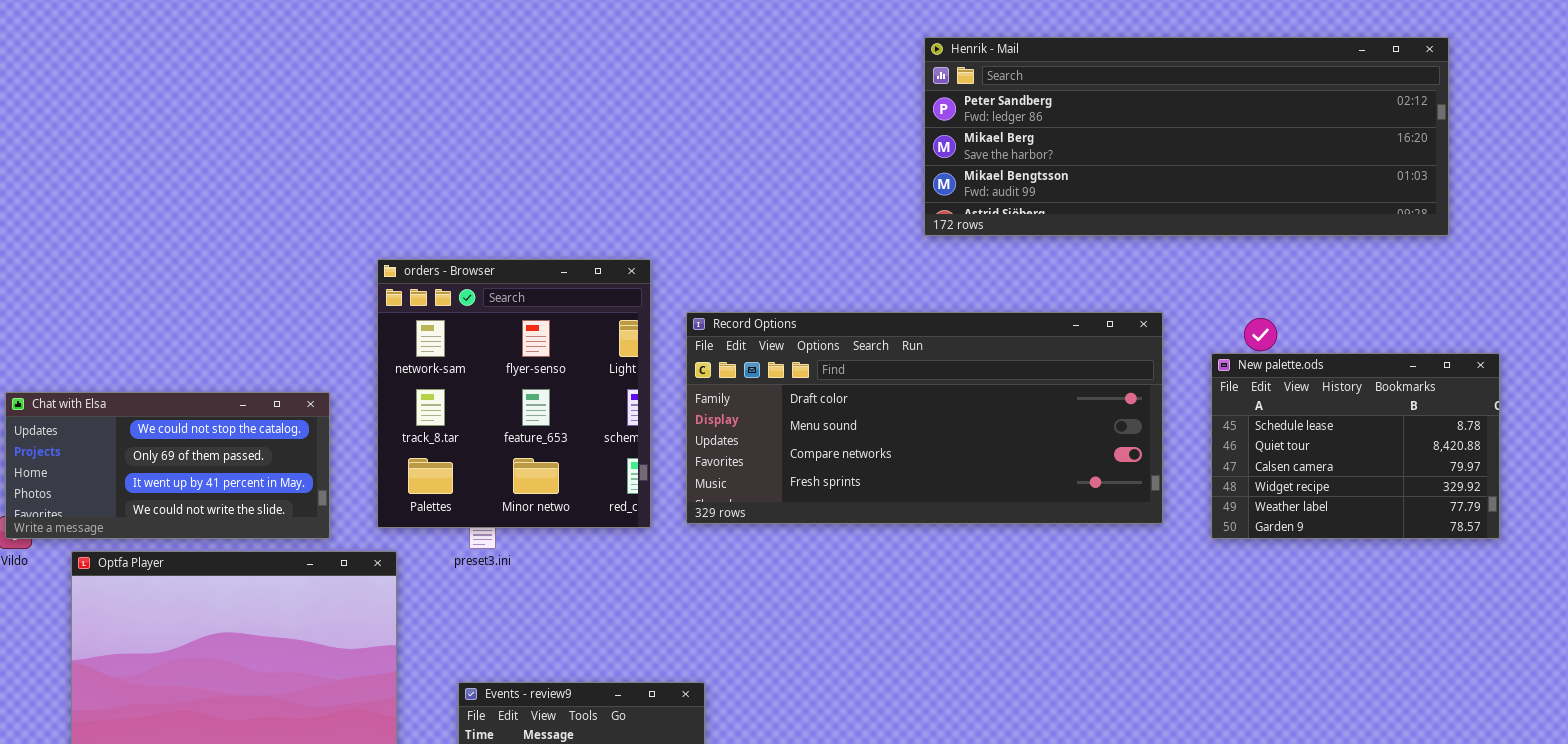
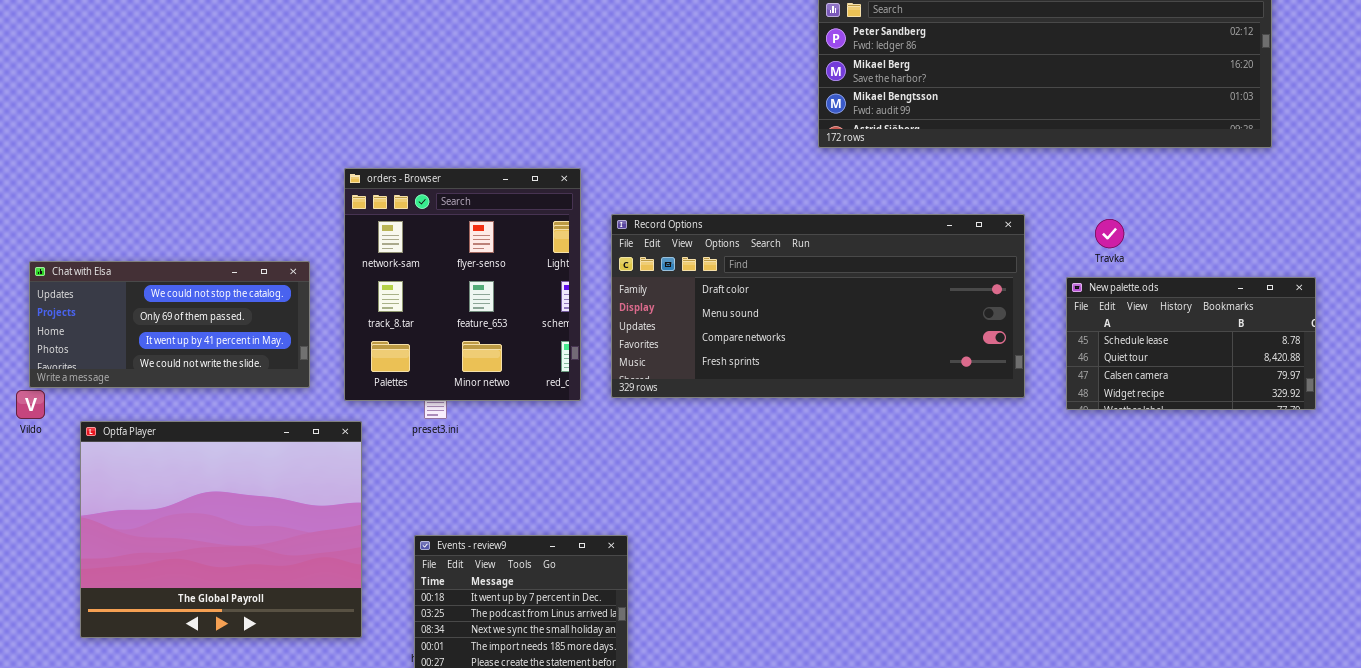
New palette.ods: [1211,353,1500,539] -> [1066,277,1316,410], resized
Chat with Elsa: [5,392,330,539] -> [29,261,310,388], moved

